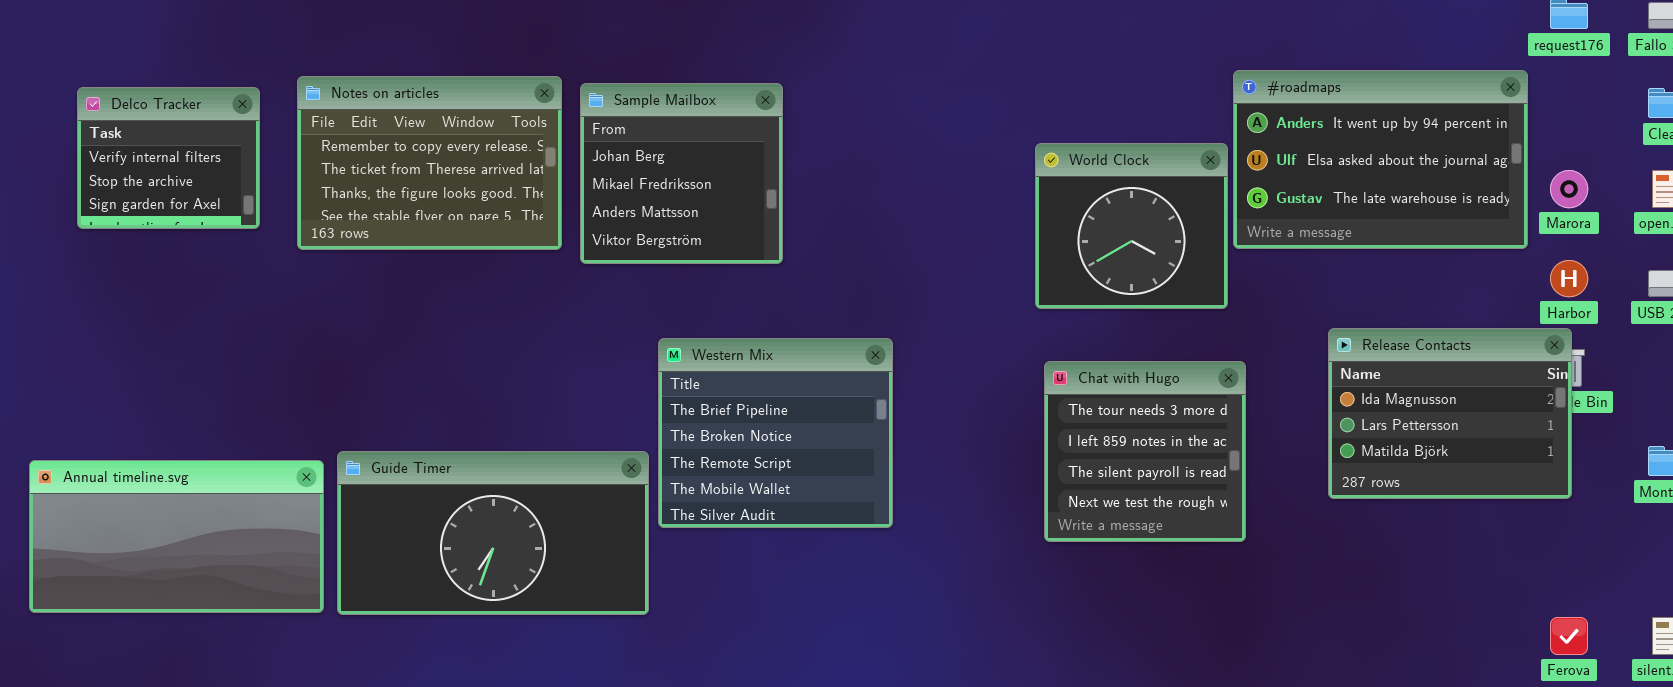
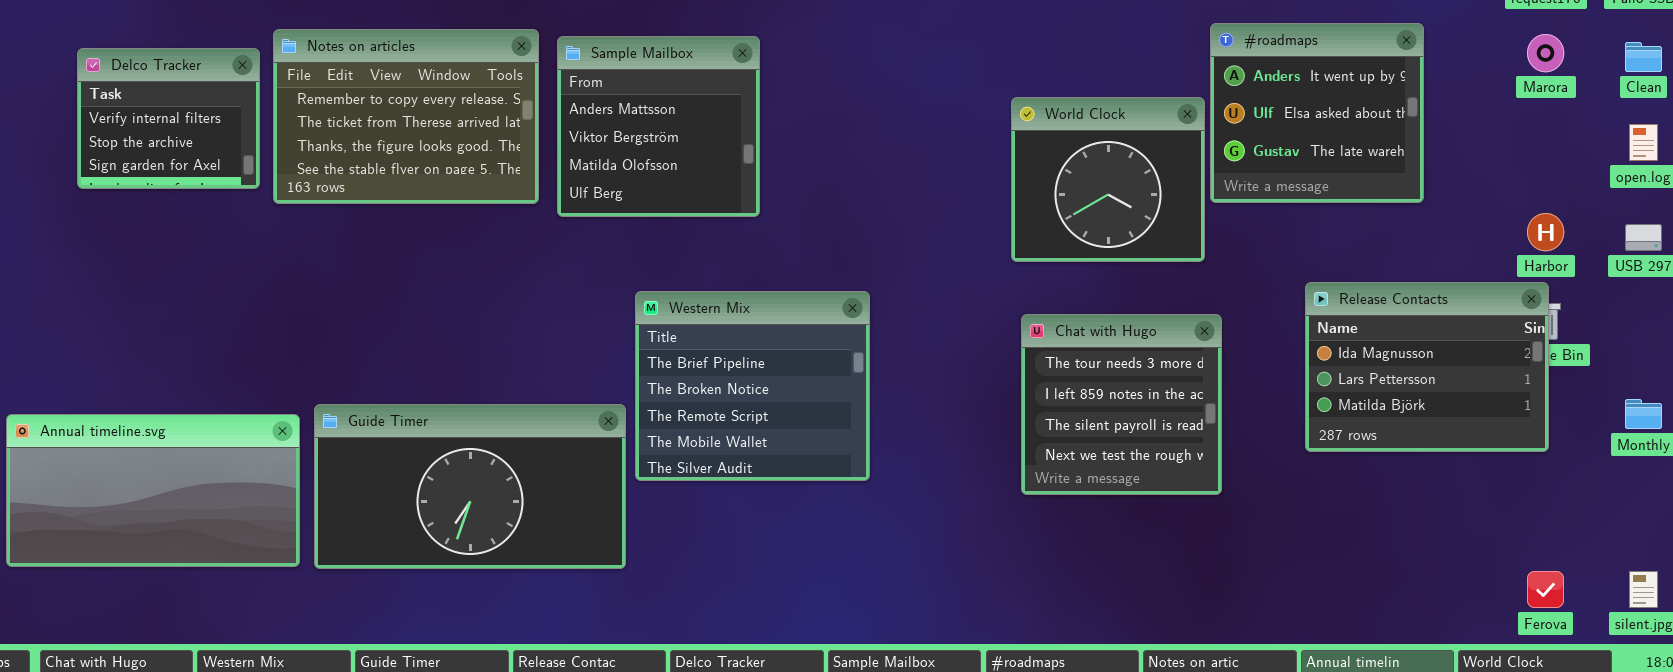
#roadmaps: [1233,70,1528,249] -> [1210,23,1424,203], resized
Sample Mailbox: [580,83,783,264] -> [557,36,760,217], scrolled down 2 rows
Delco Tracker: [77,87,260,229] -> [77,48,260,189], moved
Marora: [1550,170,1588,208] -> [1527,34,1564,72], moved

